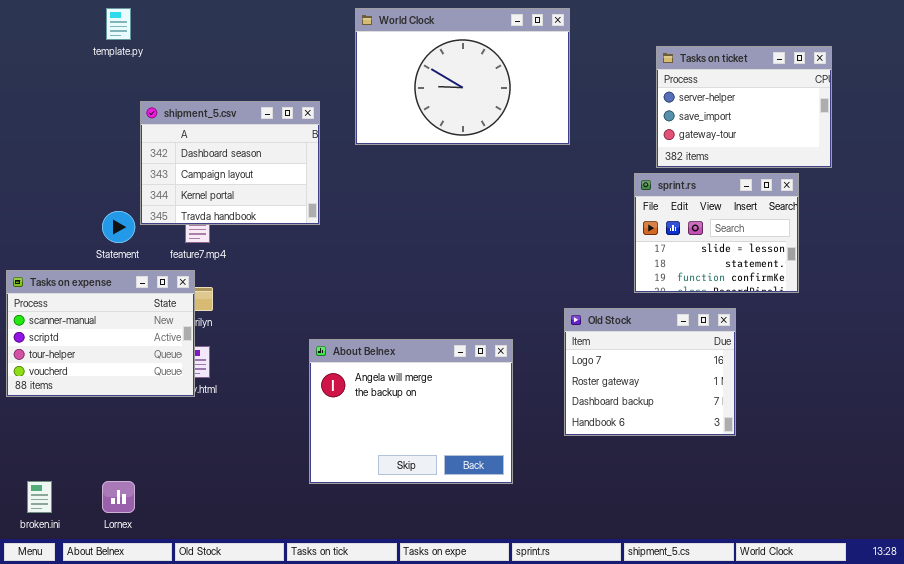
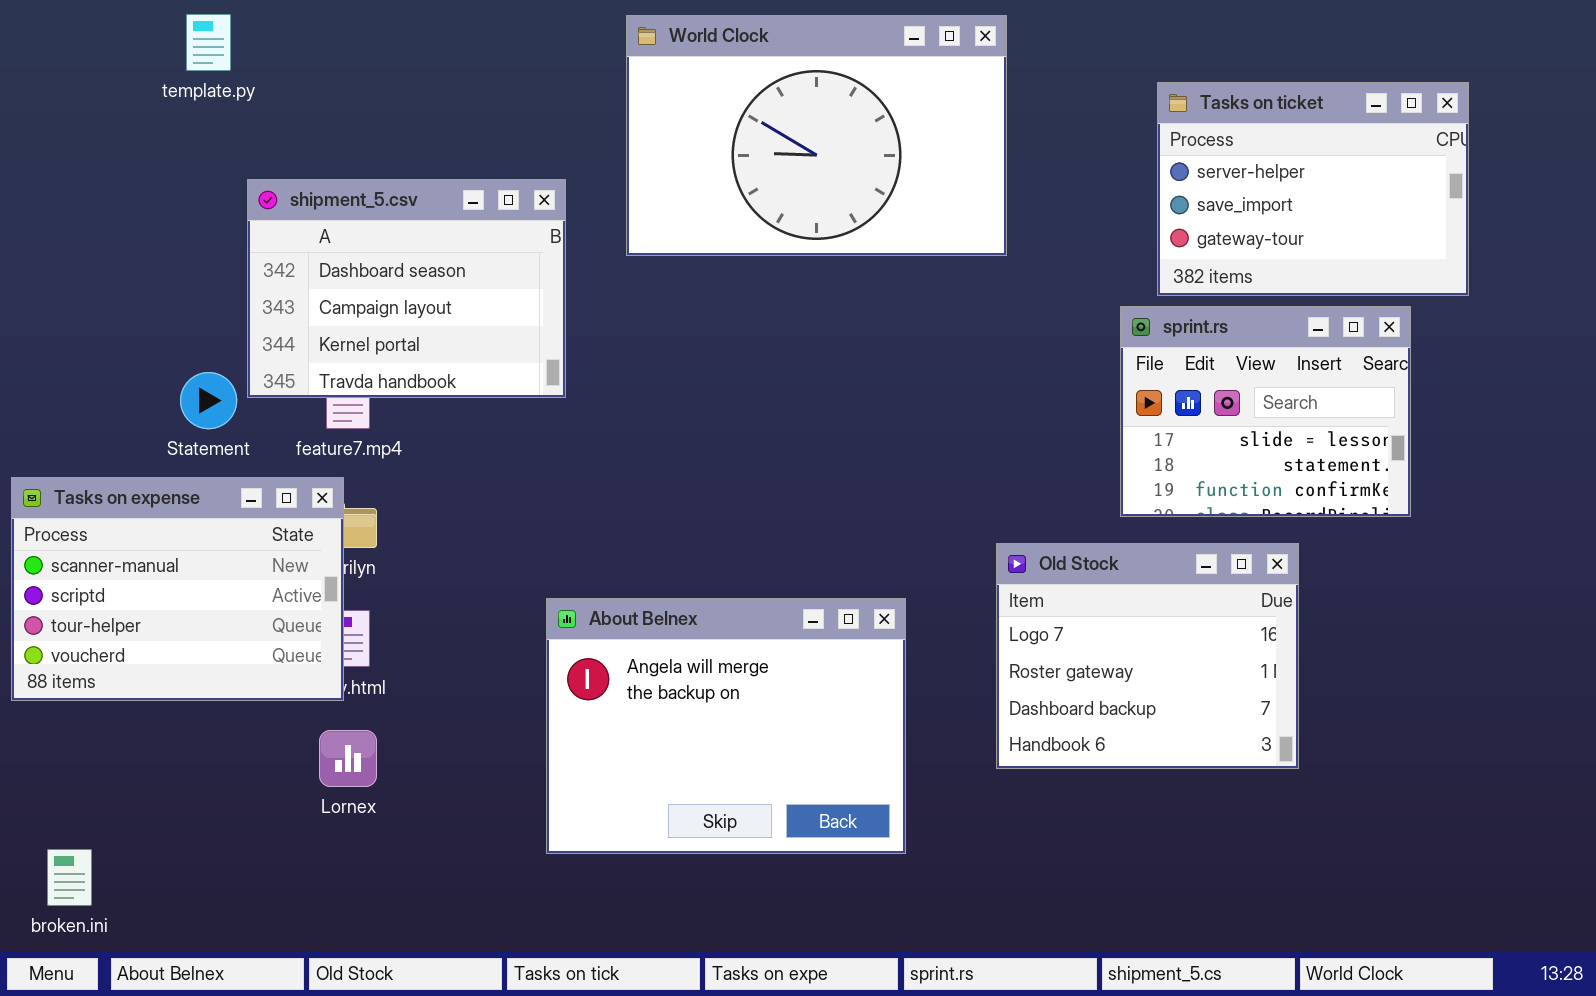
Lornex: [102,481,135,513] -> [319,730,377,787], moved

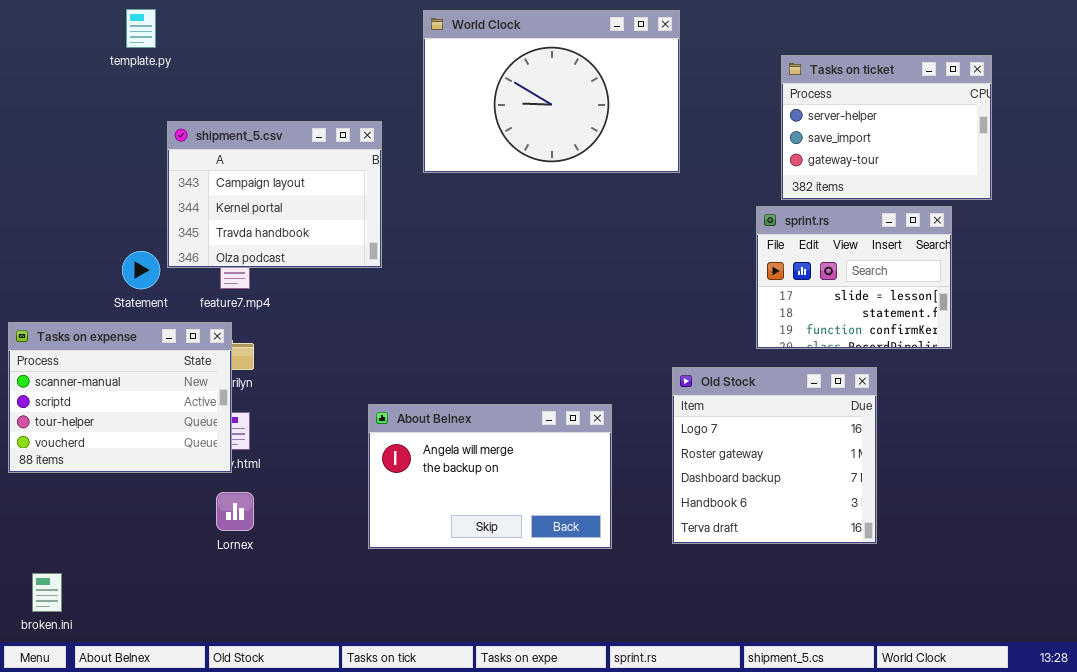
shipment_5.csv: [247,179,566,398] -> [167,121,382,268], scrolled down 1 row
Old Stock: [996,543,1299,769] -> [672,367,877,544], resized
About Belnex: [546,598,906,854] -> [368,404,612,549], resized

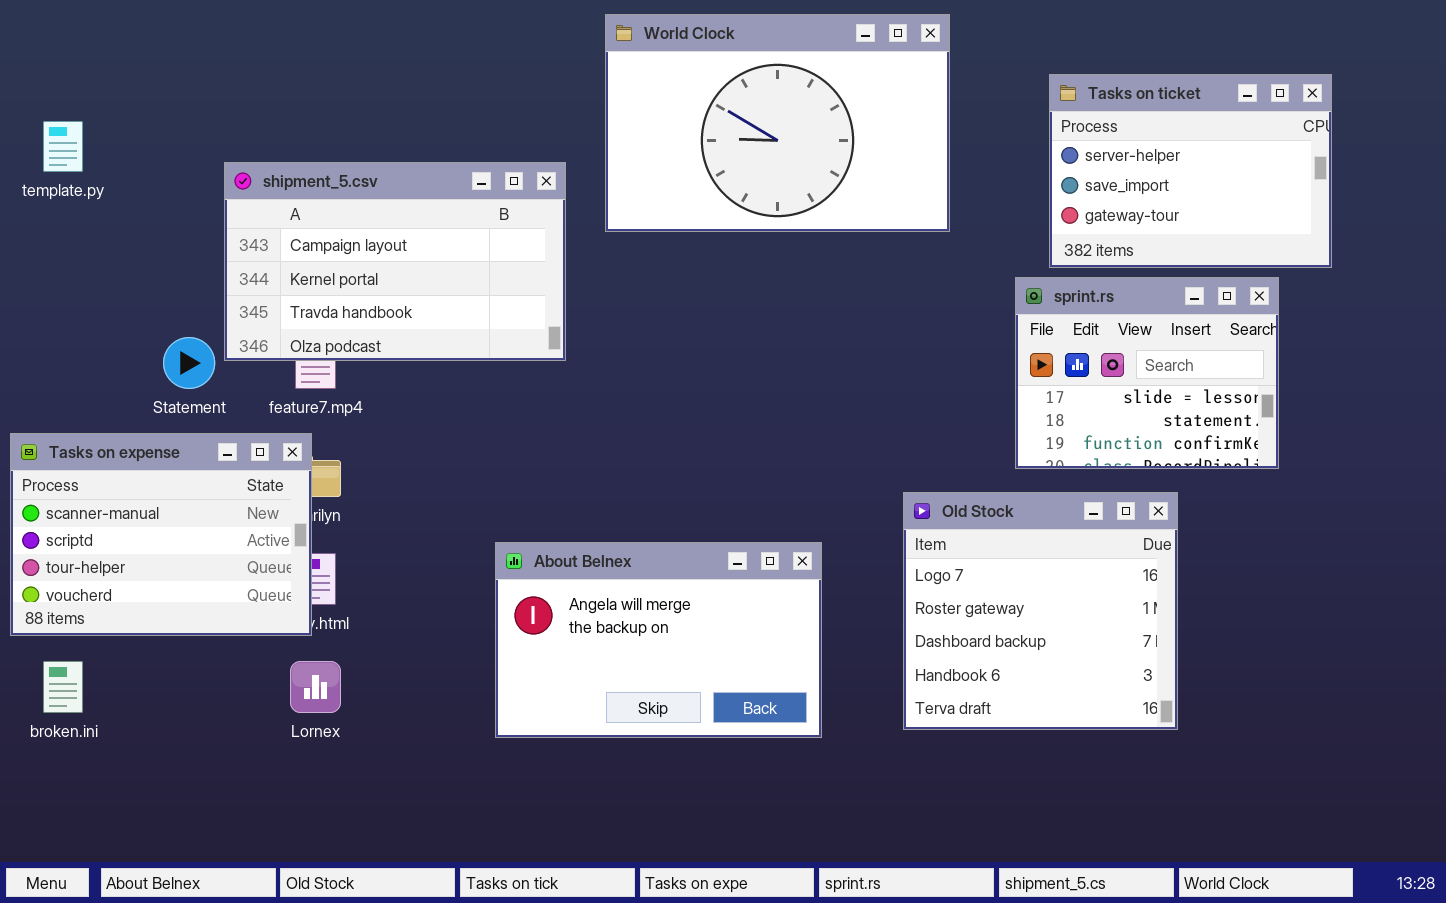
template.py: [126,9,156,48] -> [43,121,83,172], moved
World Clock: [423,10,680,173] -> [605,14,950,232], moved
shipment_5.csv: [167,121,382,268] -> [224,162,566,361], resized
broken.ini: [32,573,62,612] -> [43,661,83,713], moved

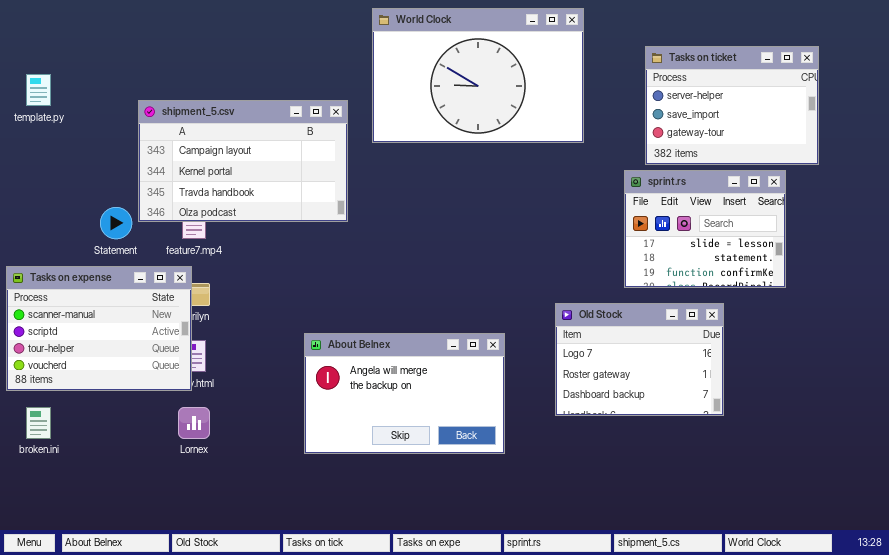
Old Stock: [903,492,1178,730] -> [555,303,724,416], resized

